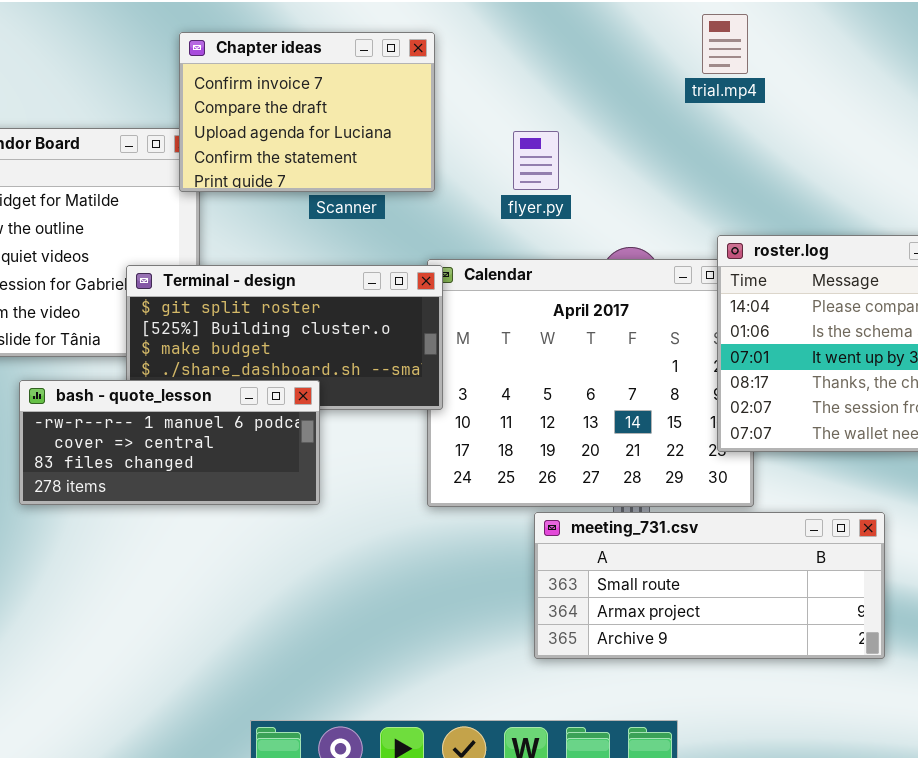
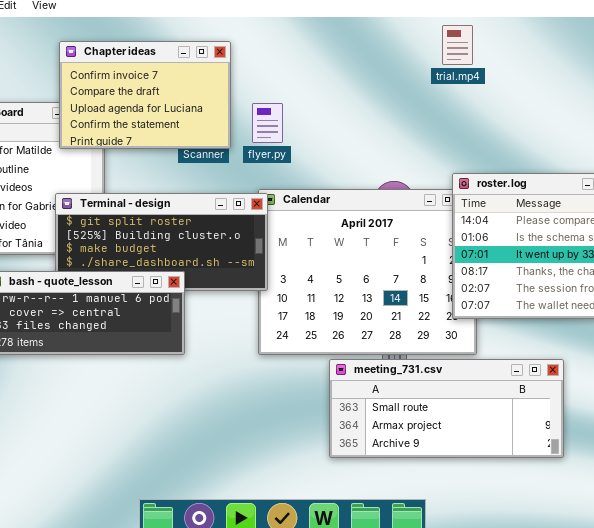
Chapter ideas: [179,32,435,192] -> [59,41,231,149], moved
flyer.py: [513,131,559,190] -> [252,103,283,143], moved

